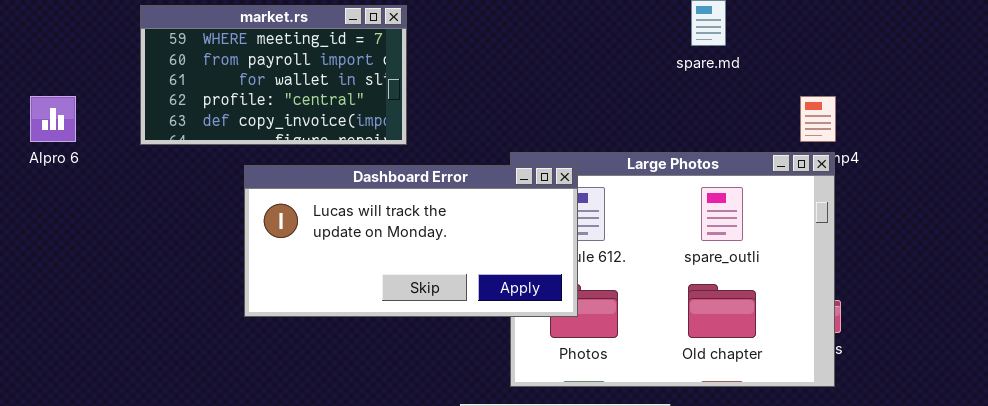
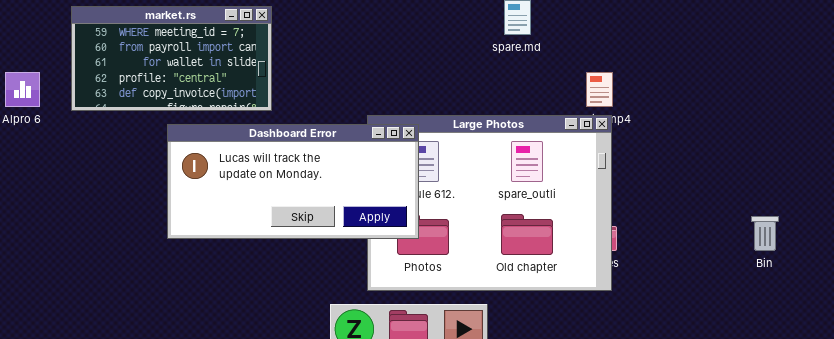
market.rs: [140,5,407,145] -> [71,6,272,111], moved

